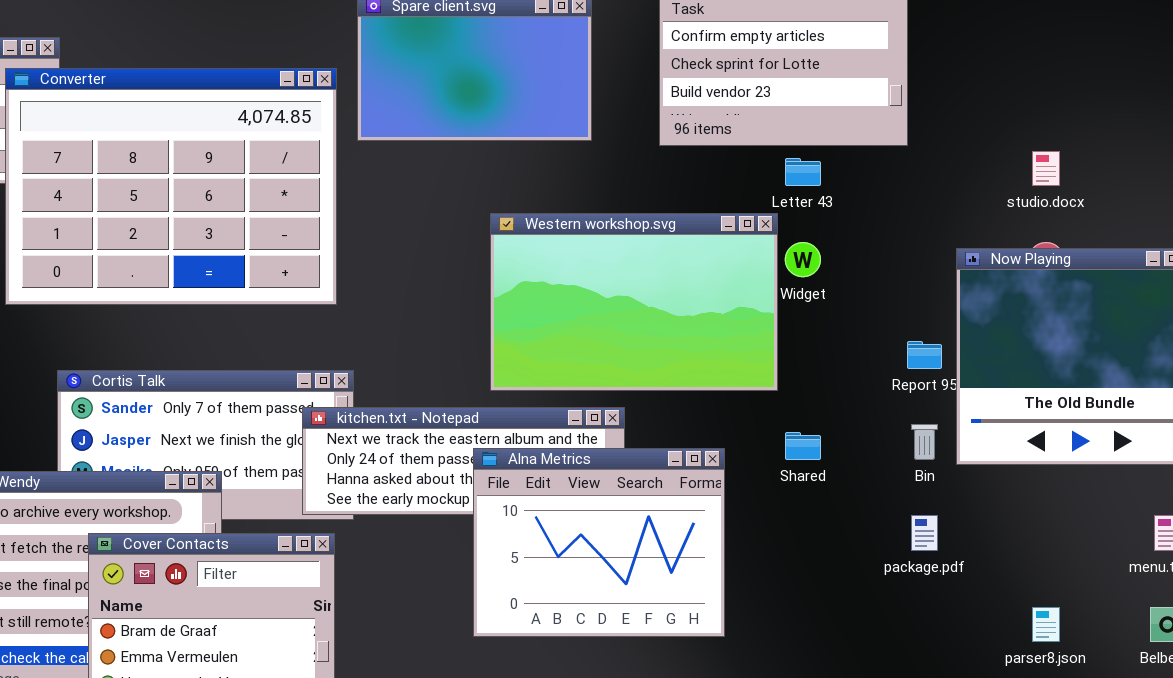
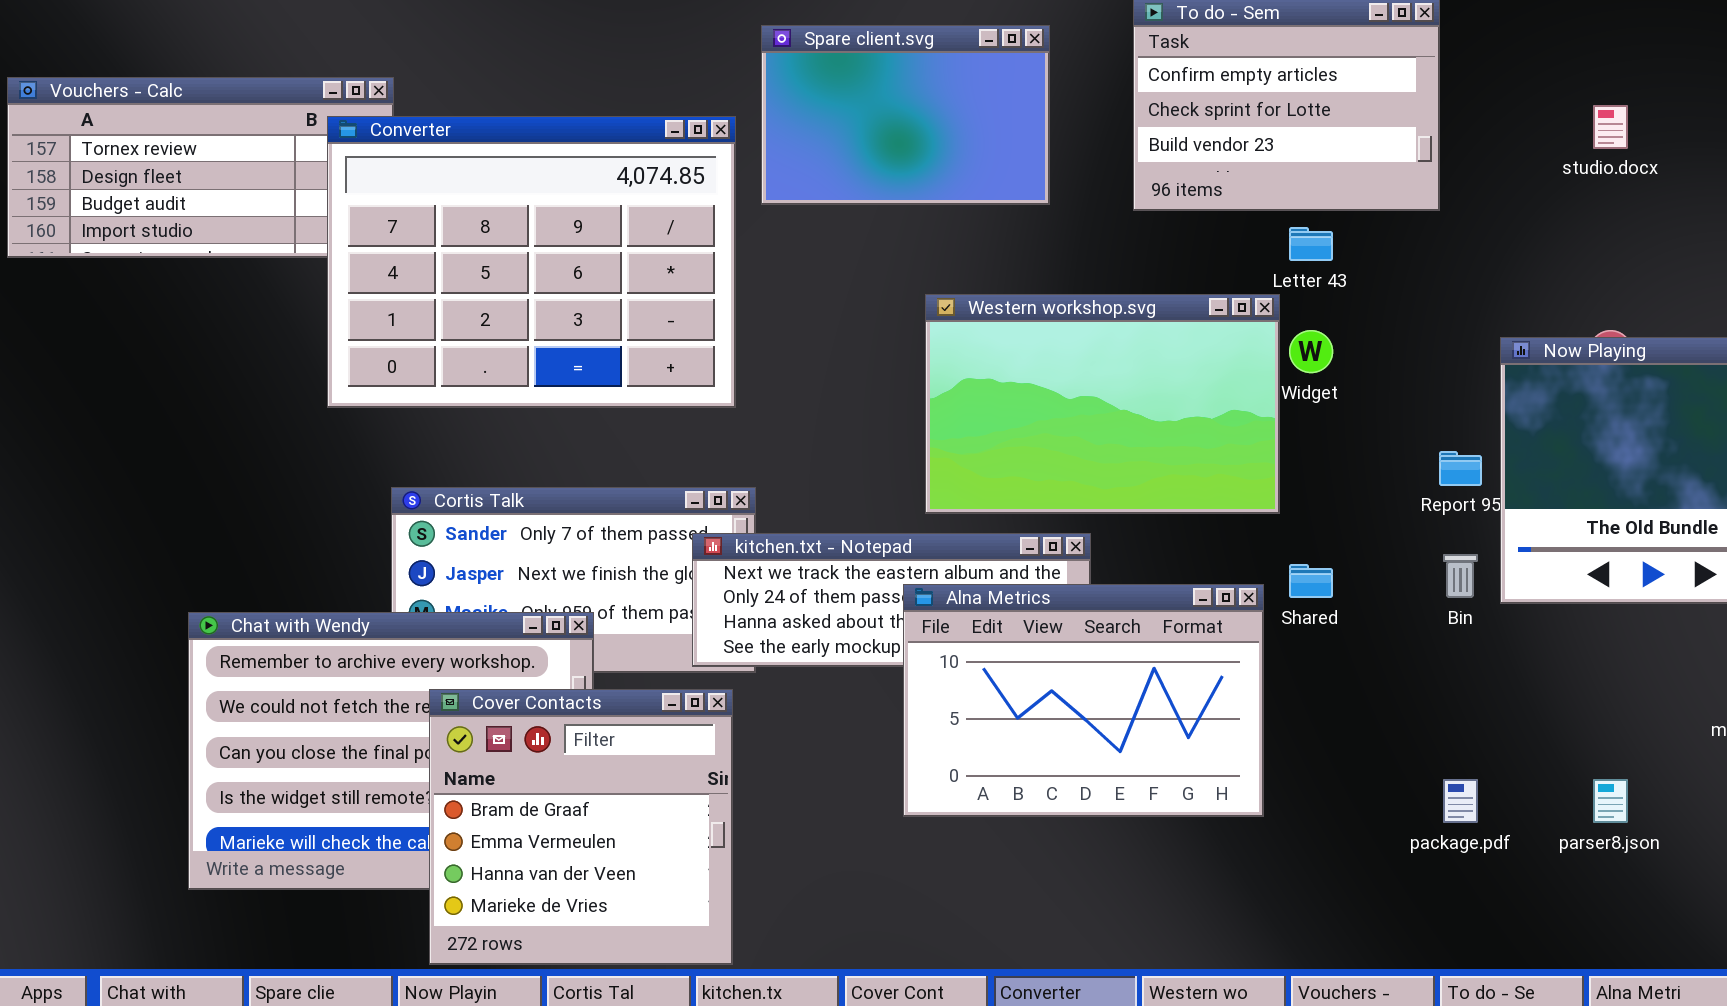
studio.docx: [1032,151,1060,186] -> [1593,105,1628,149], moved
Alna Metrics: [473,448,725,637] -> [903,584,1264,817], resized
package.pdf: [911,515,938,551] -> [1443,779,1478,823], moved

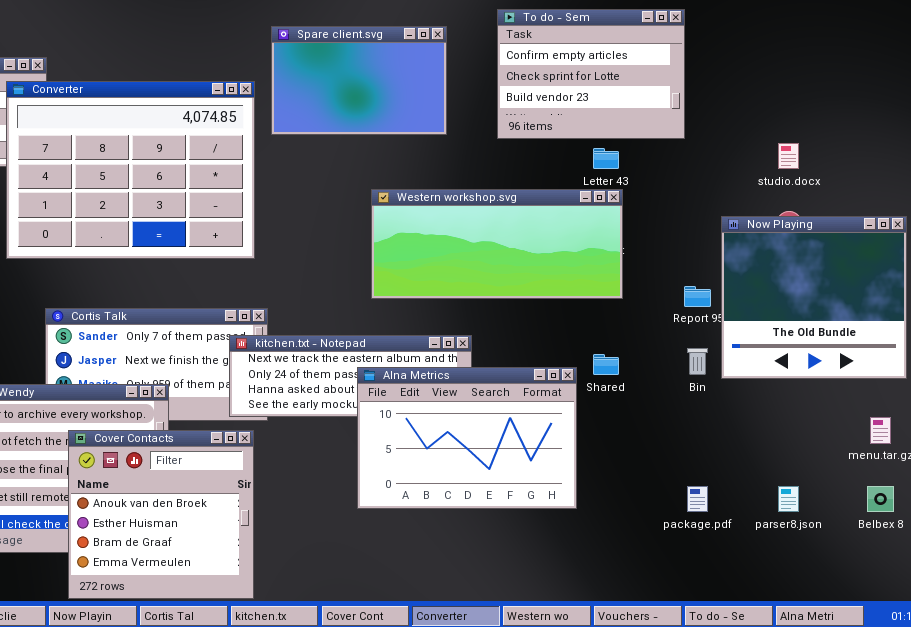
studio.docx: [1593,105,1628,149] -> [778,143,799,169], moved
Western workshop.svg: [925,294,1280,514] -> [371,189,623,299], resized
Cover Contacts: [429,689,733,965] -> [68,430,254,599], scrolled up 2 rows

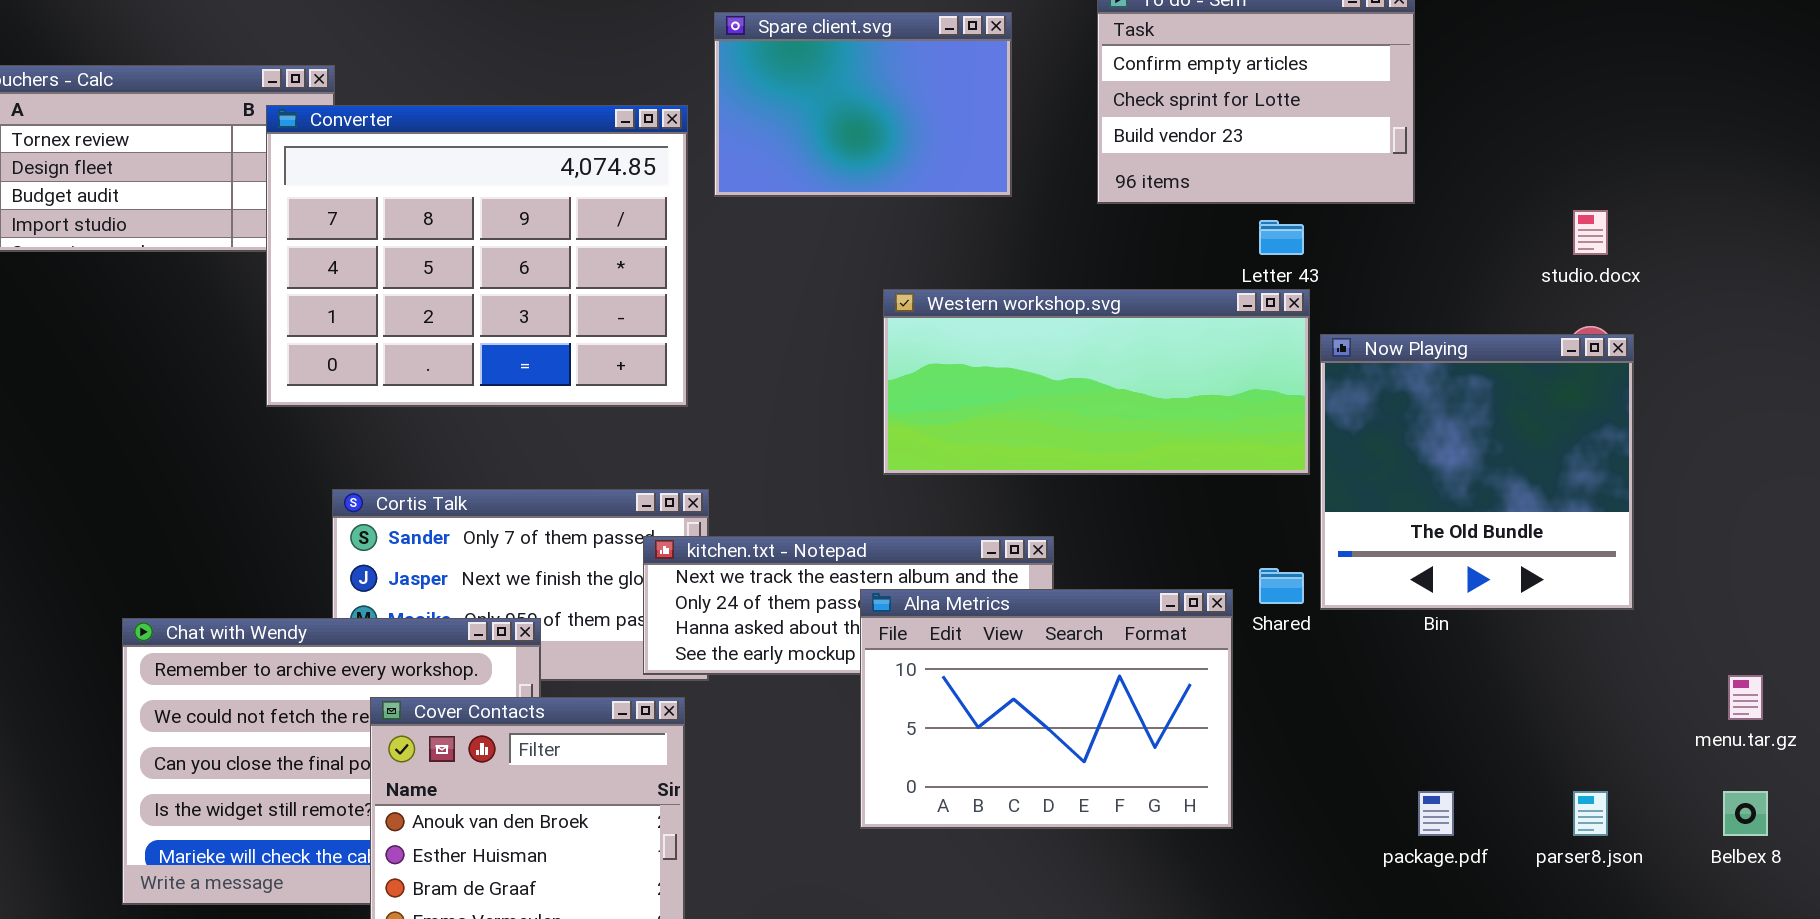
Now Playing: [721,216,907,379] -> [1320,334,1634,610], moved

